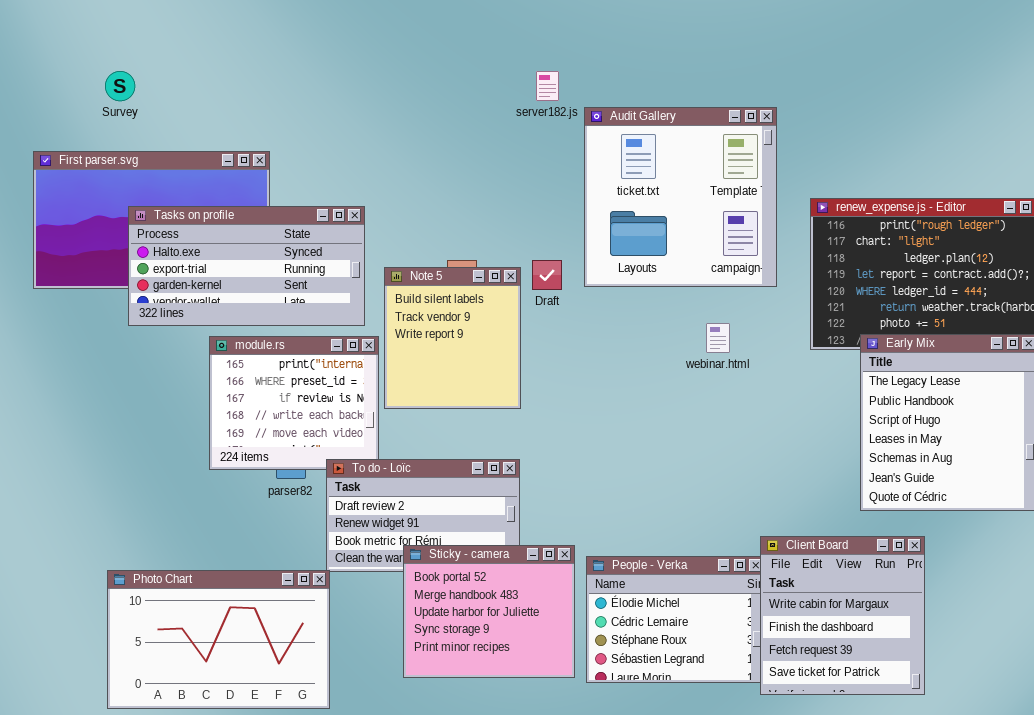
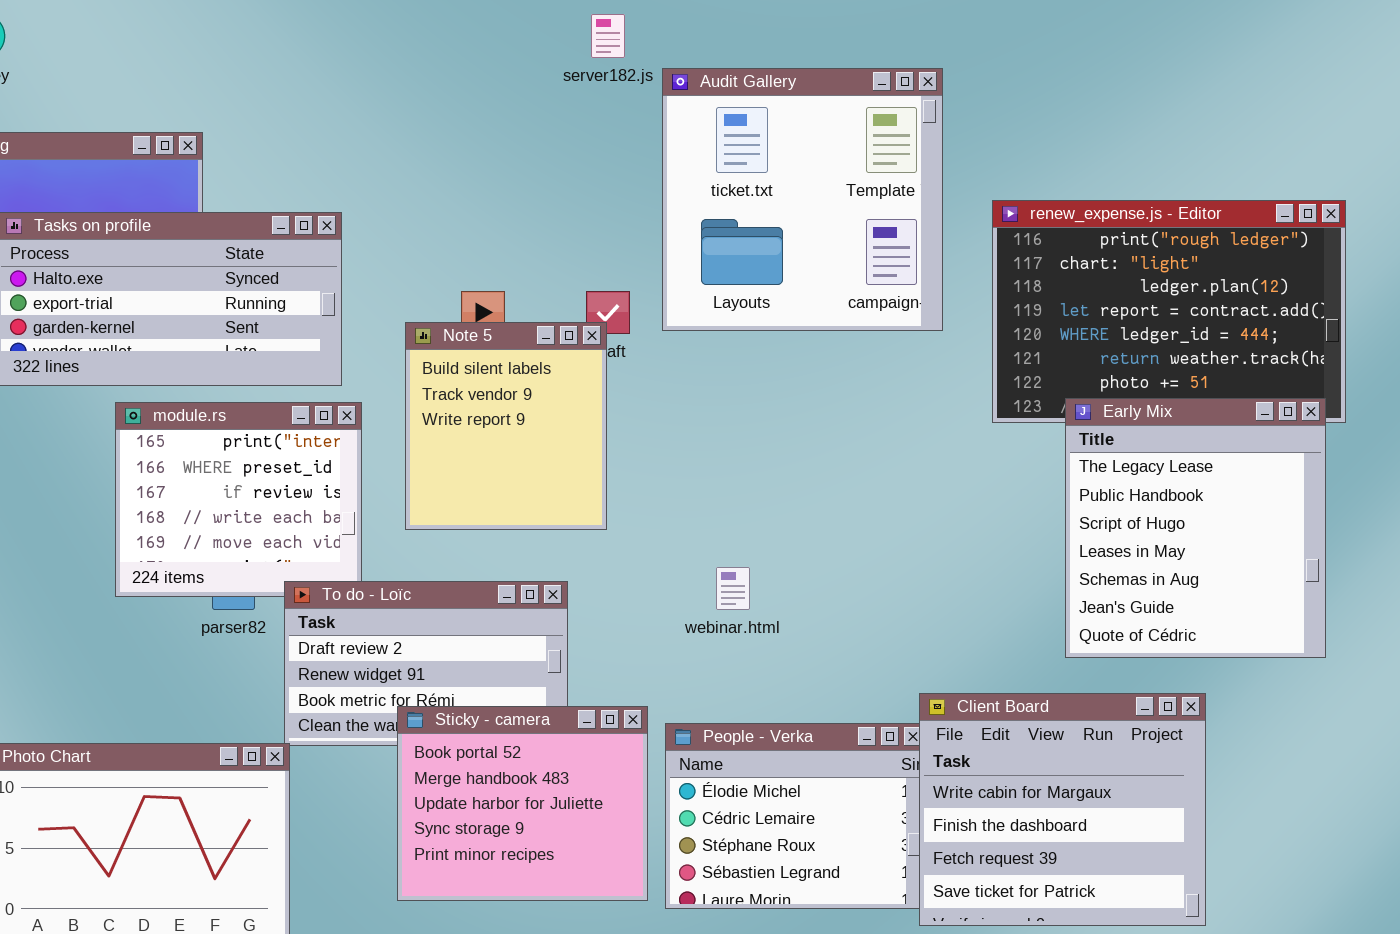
Note 5: [384,267,521,409] -> [405,322,607,530], moved
webinar.html: [706,323,730,353] -> [716,567,750,610], moved
Client Board: [760,536,925,695] -> [919,693,1206,926], resized

